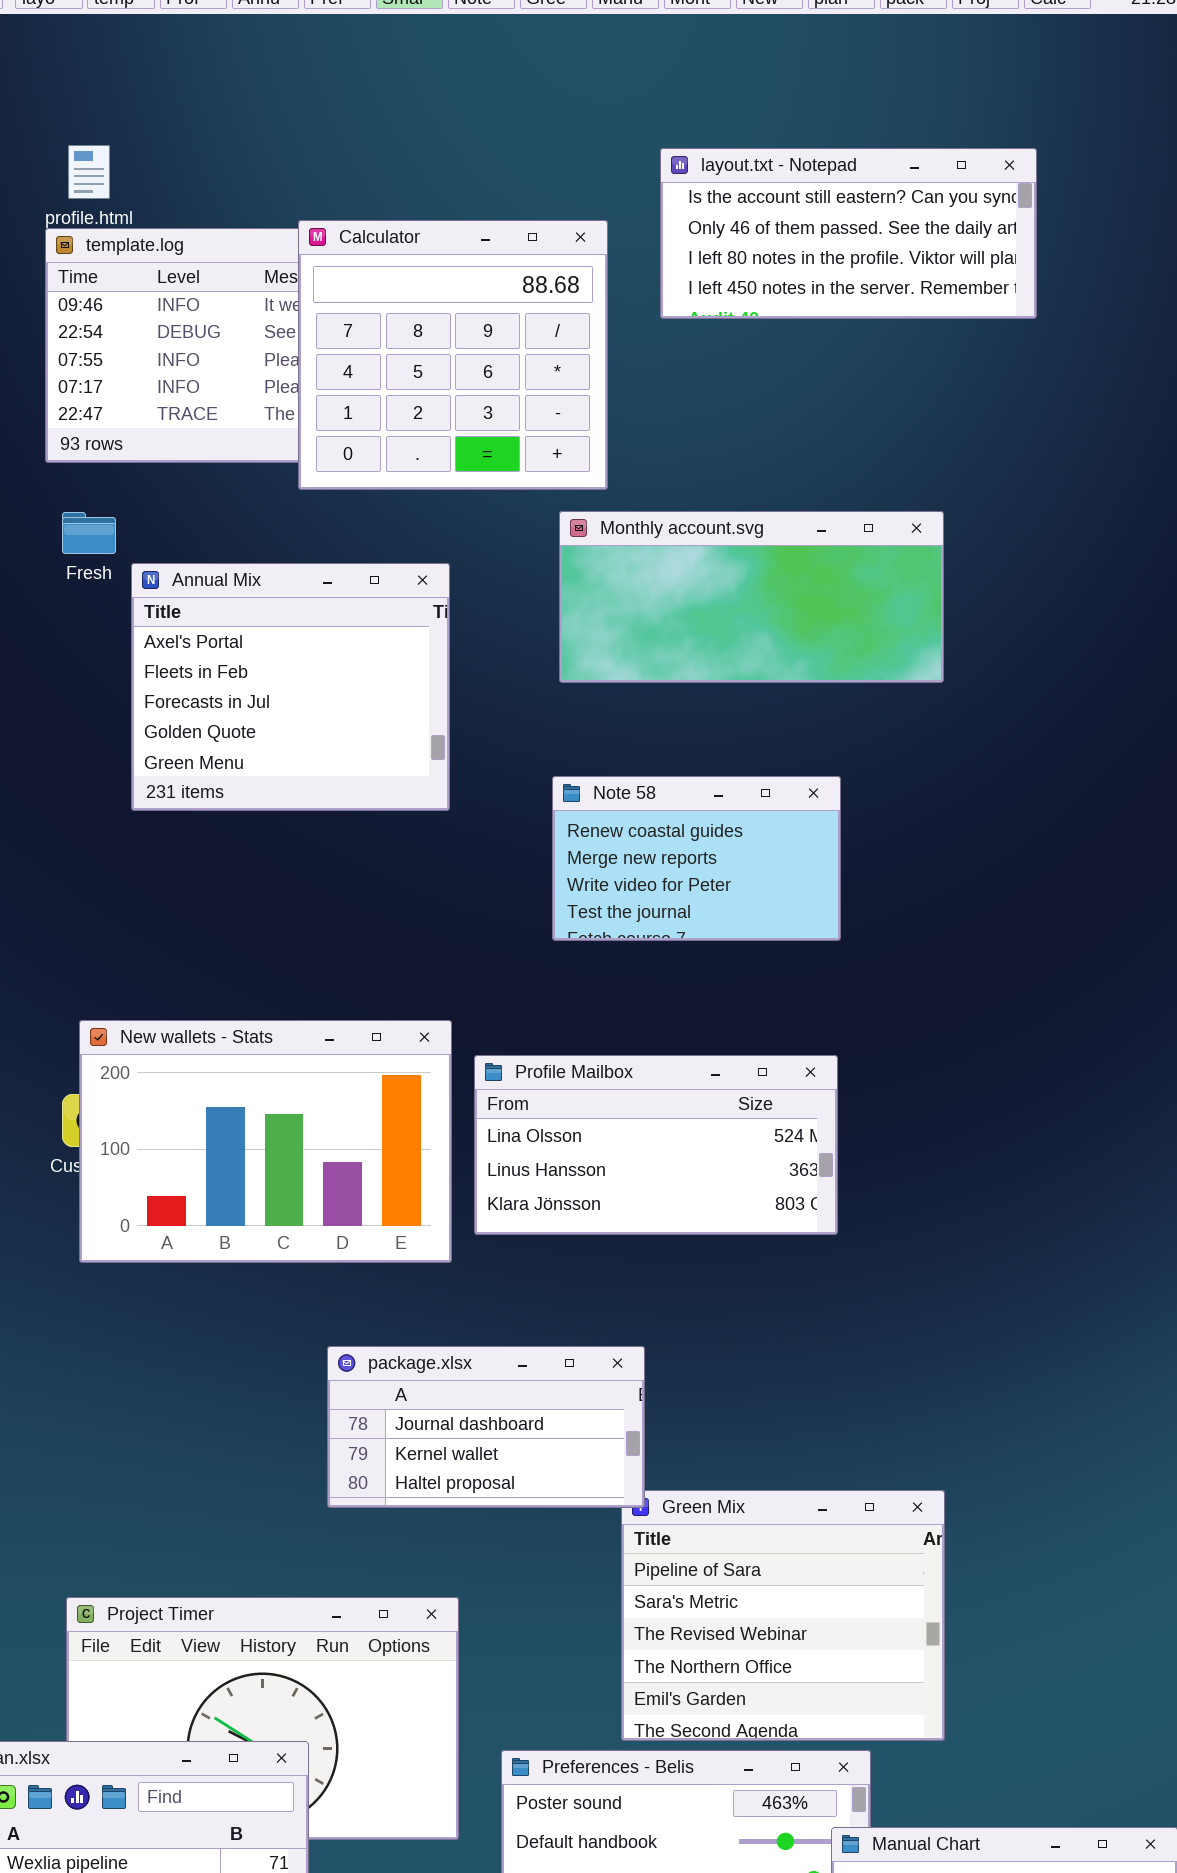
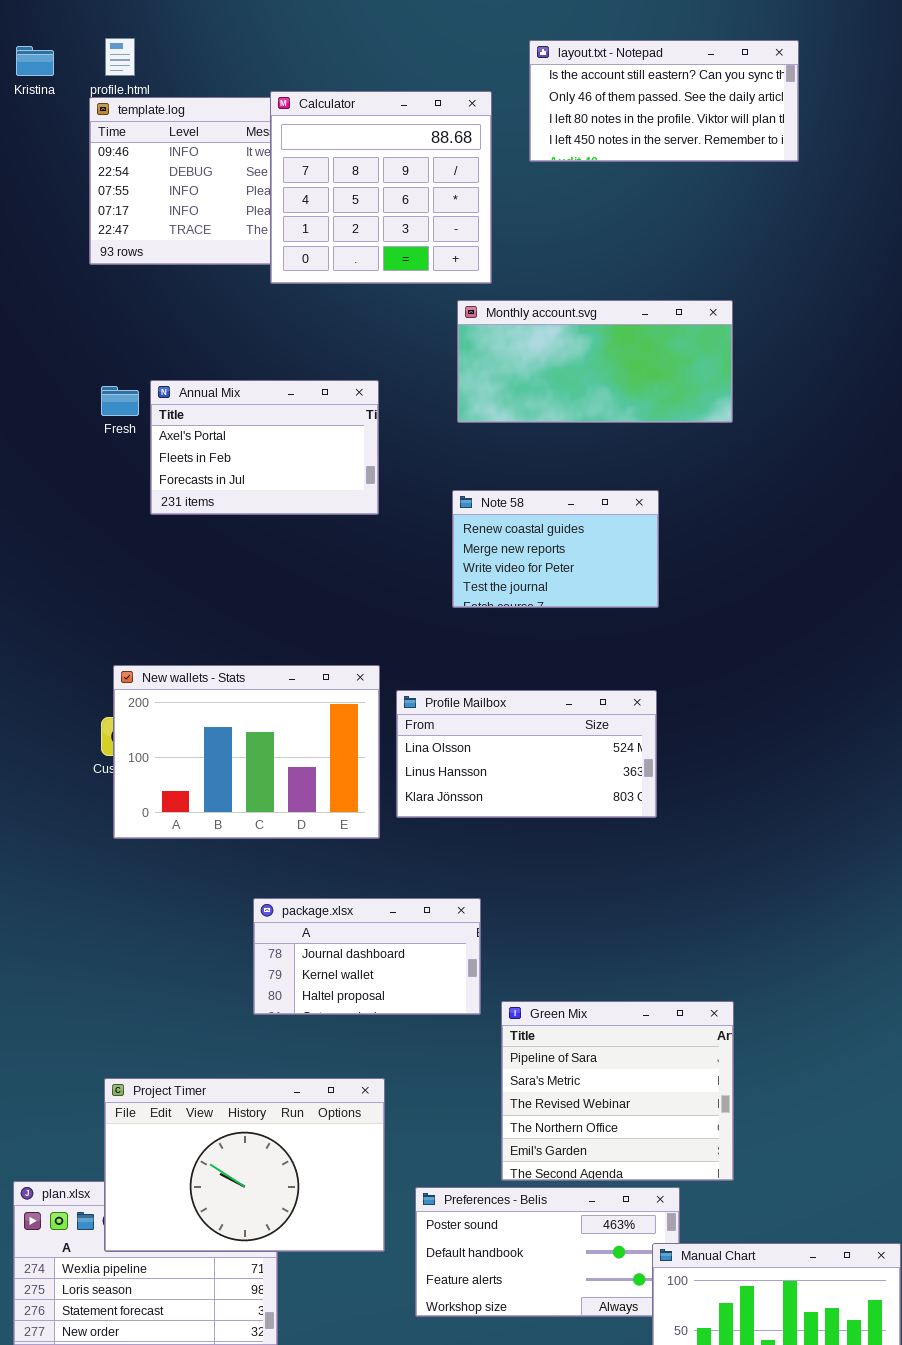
Fresh: [62,512,116,554] -> [101,386,139,416], moved
Annual Mix: [131,563,450,811] -> [150,380,379,515], resized
package.xlsx: [327,1346,645,1508] -> [253,898,481,1015], moved
Project Timer: [66,1597,459,1840] -> [104,1078,385,1252], raised

